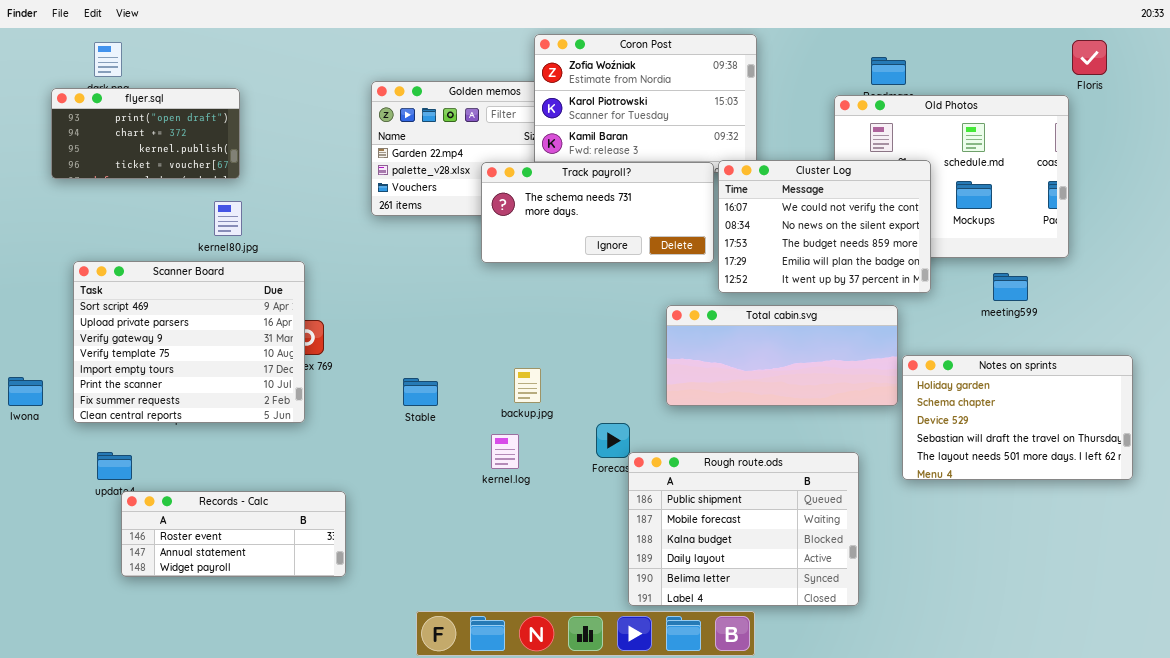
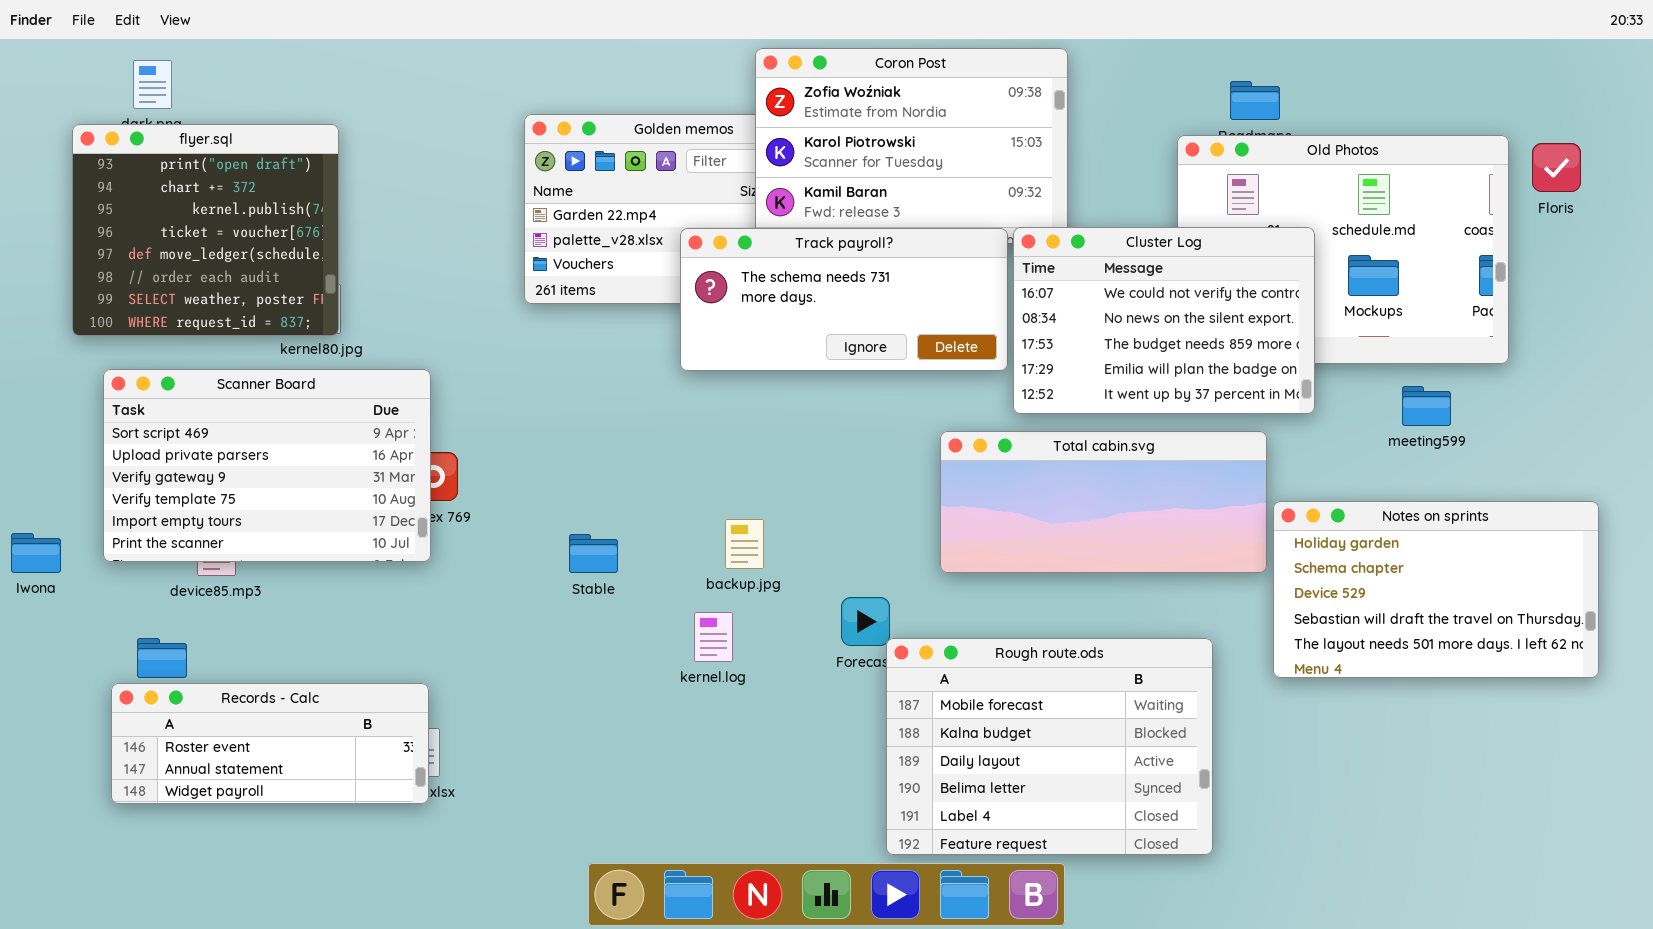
Floris: [1072,40,1107,75] -> [1532,143,1581,192], moved
flyer.sql: [51,88,240,179] -> [72,124,339,336], resized
Scanner Board: [73,261,305,423] -> [103,369,431,562], resized
Rough route.ods: [628,452,859,606] -> [886,638,1213,855], scrolled down 1 row
Records - Calc: [121,491,346,577] -> [111,683,429,804], moved

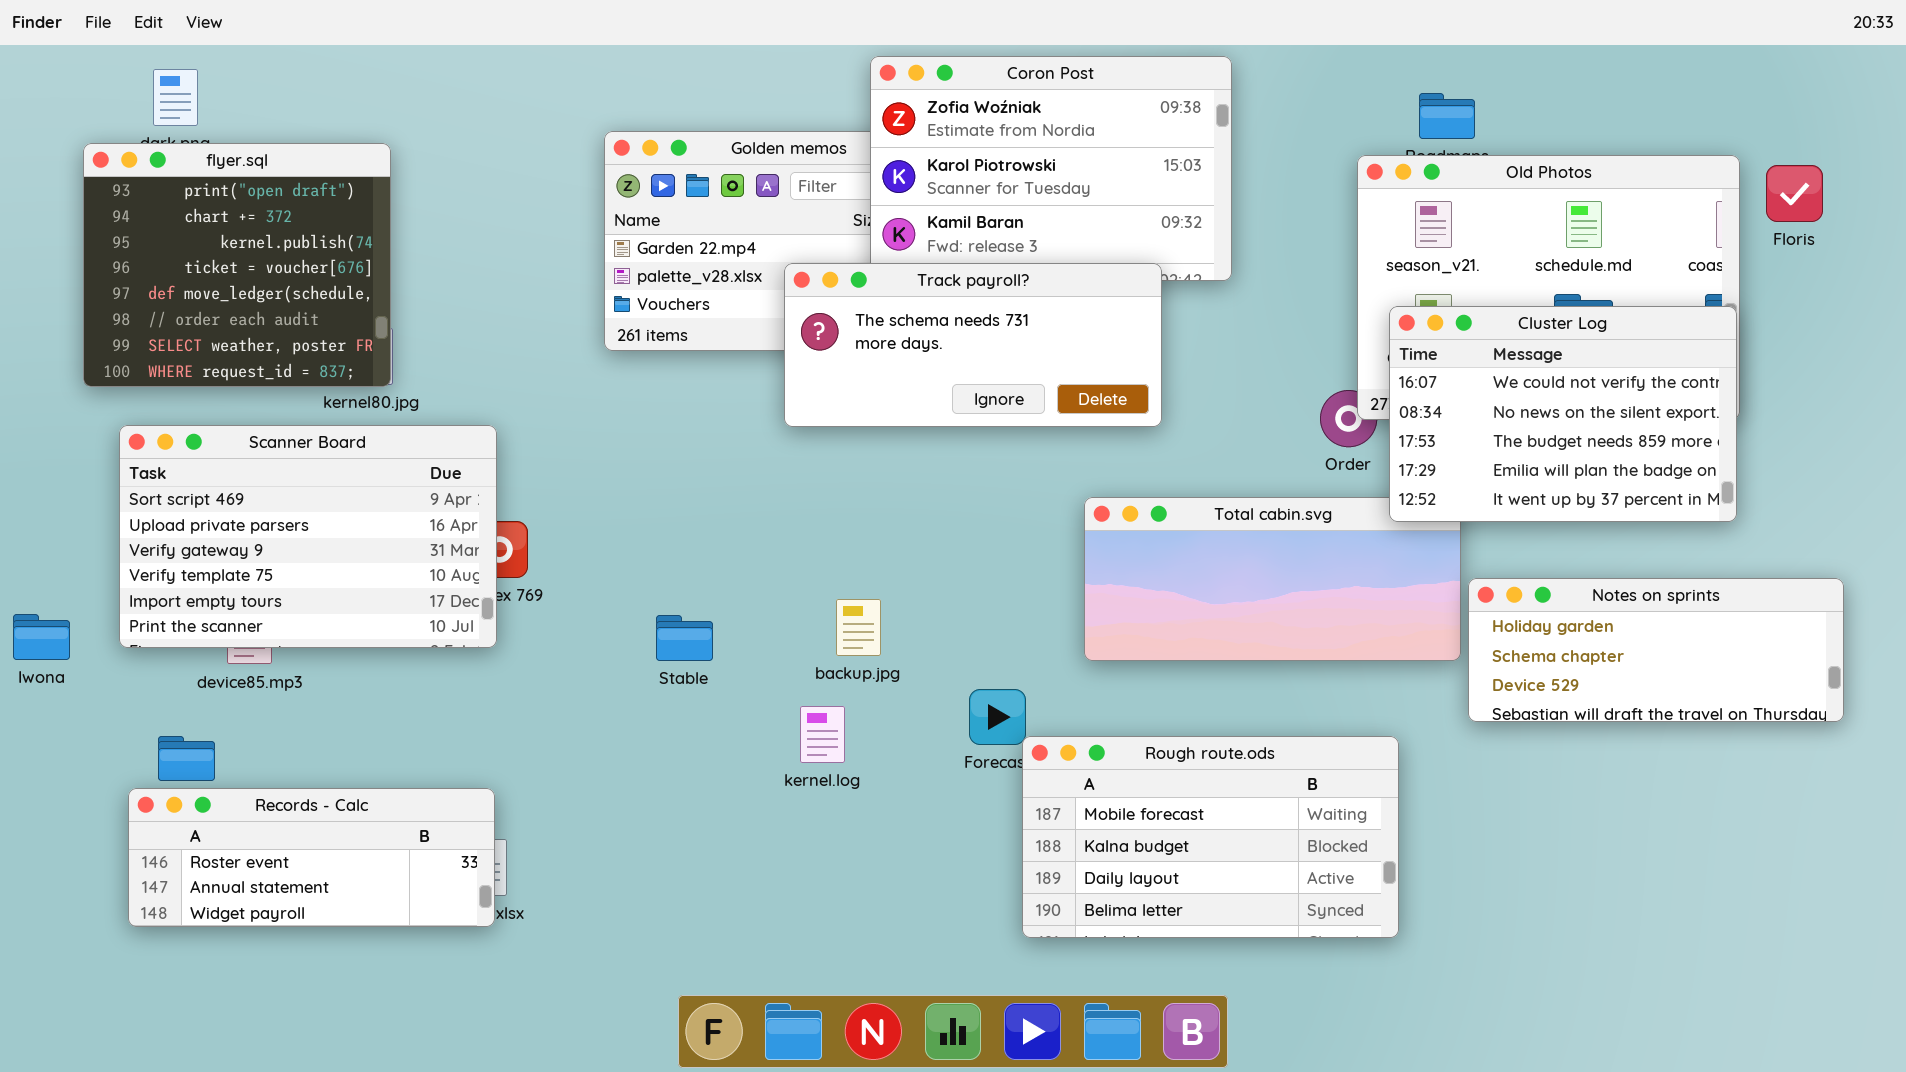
Cluster Log: [1013,227,1315,414] -> [1389,306,1737,522], moved
Notes on sprints: [1273,501,1599,678] -> [1468,578,1844,722], resized
Rough route.ods: [886,638,1213,855] -> [1022,736,1399,938], resized

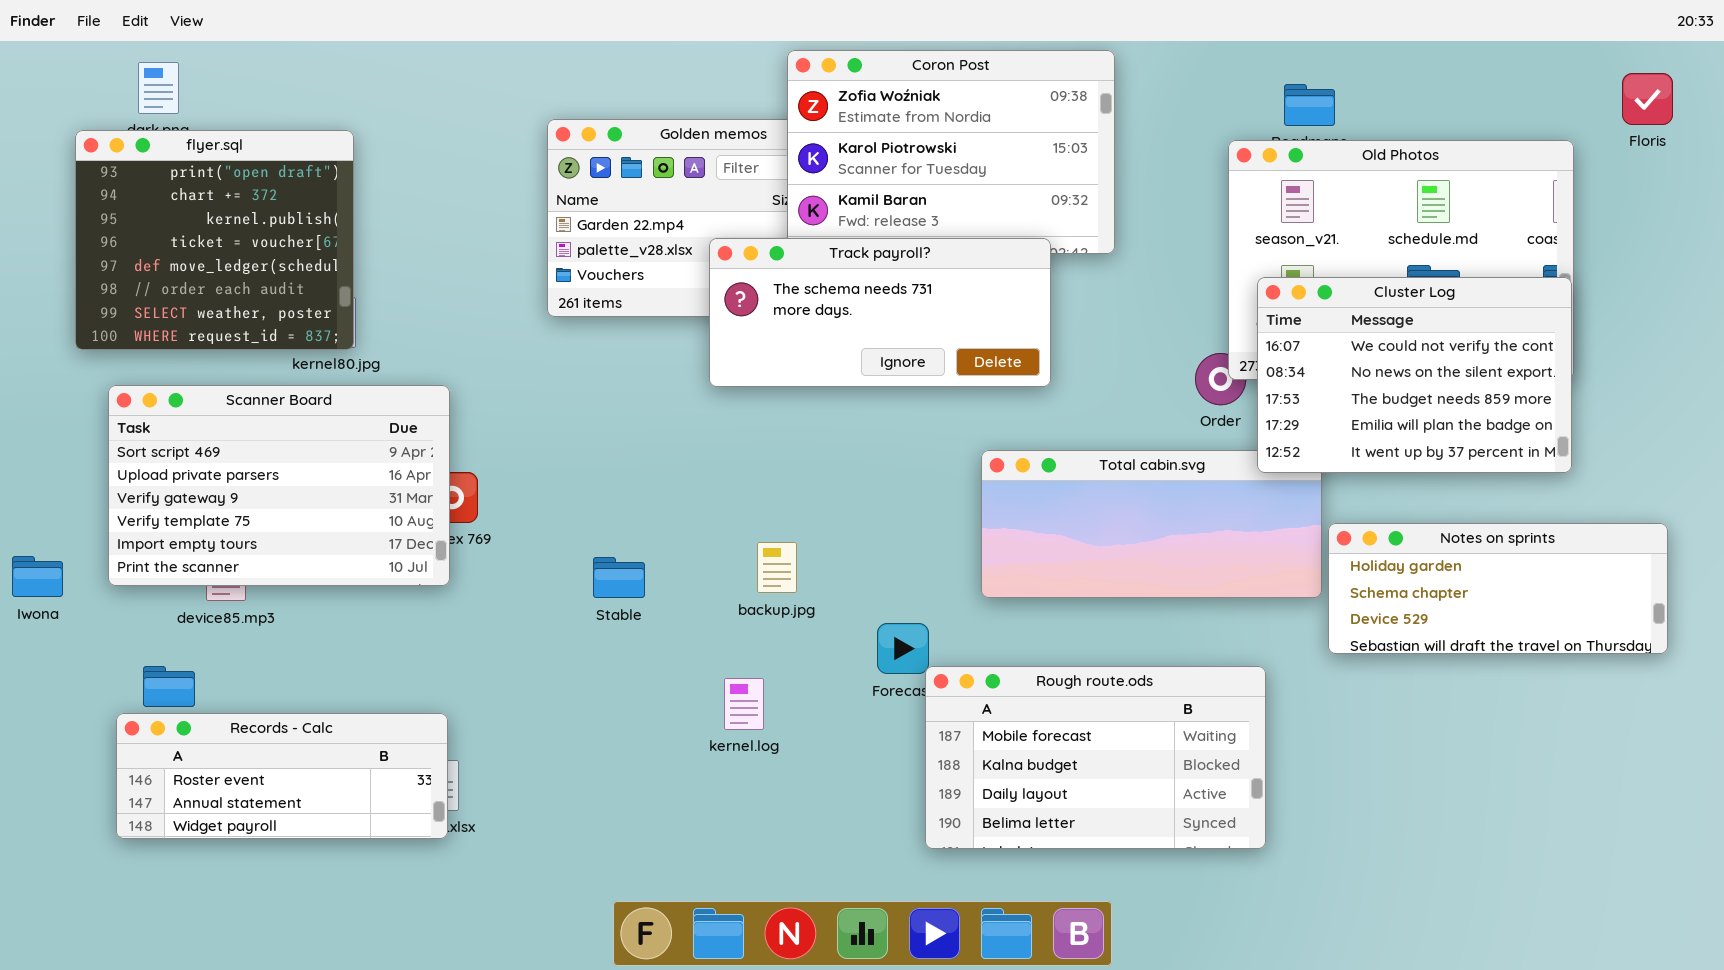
Floris: [1766,165,1823,222] -> [1622,73,1673,125], moved
kernel.log: [800,706,845,763] -> [724,678,764,730], moved

